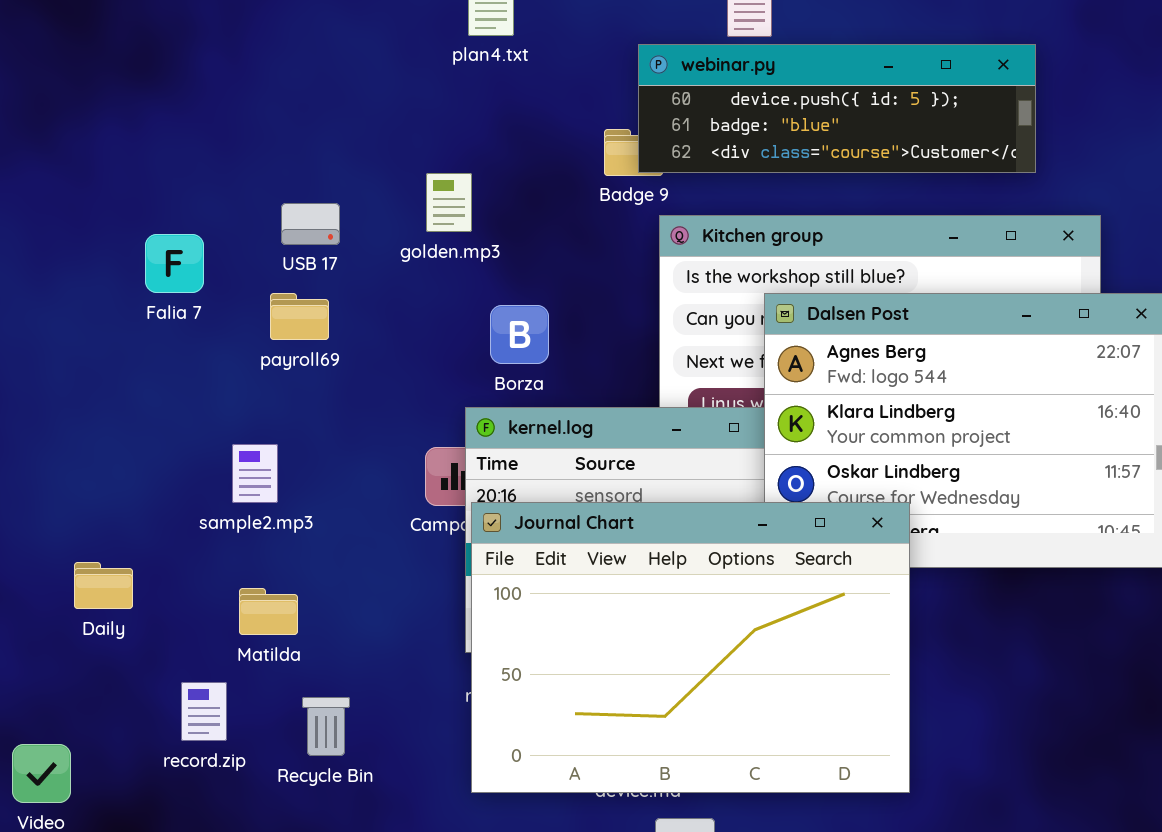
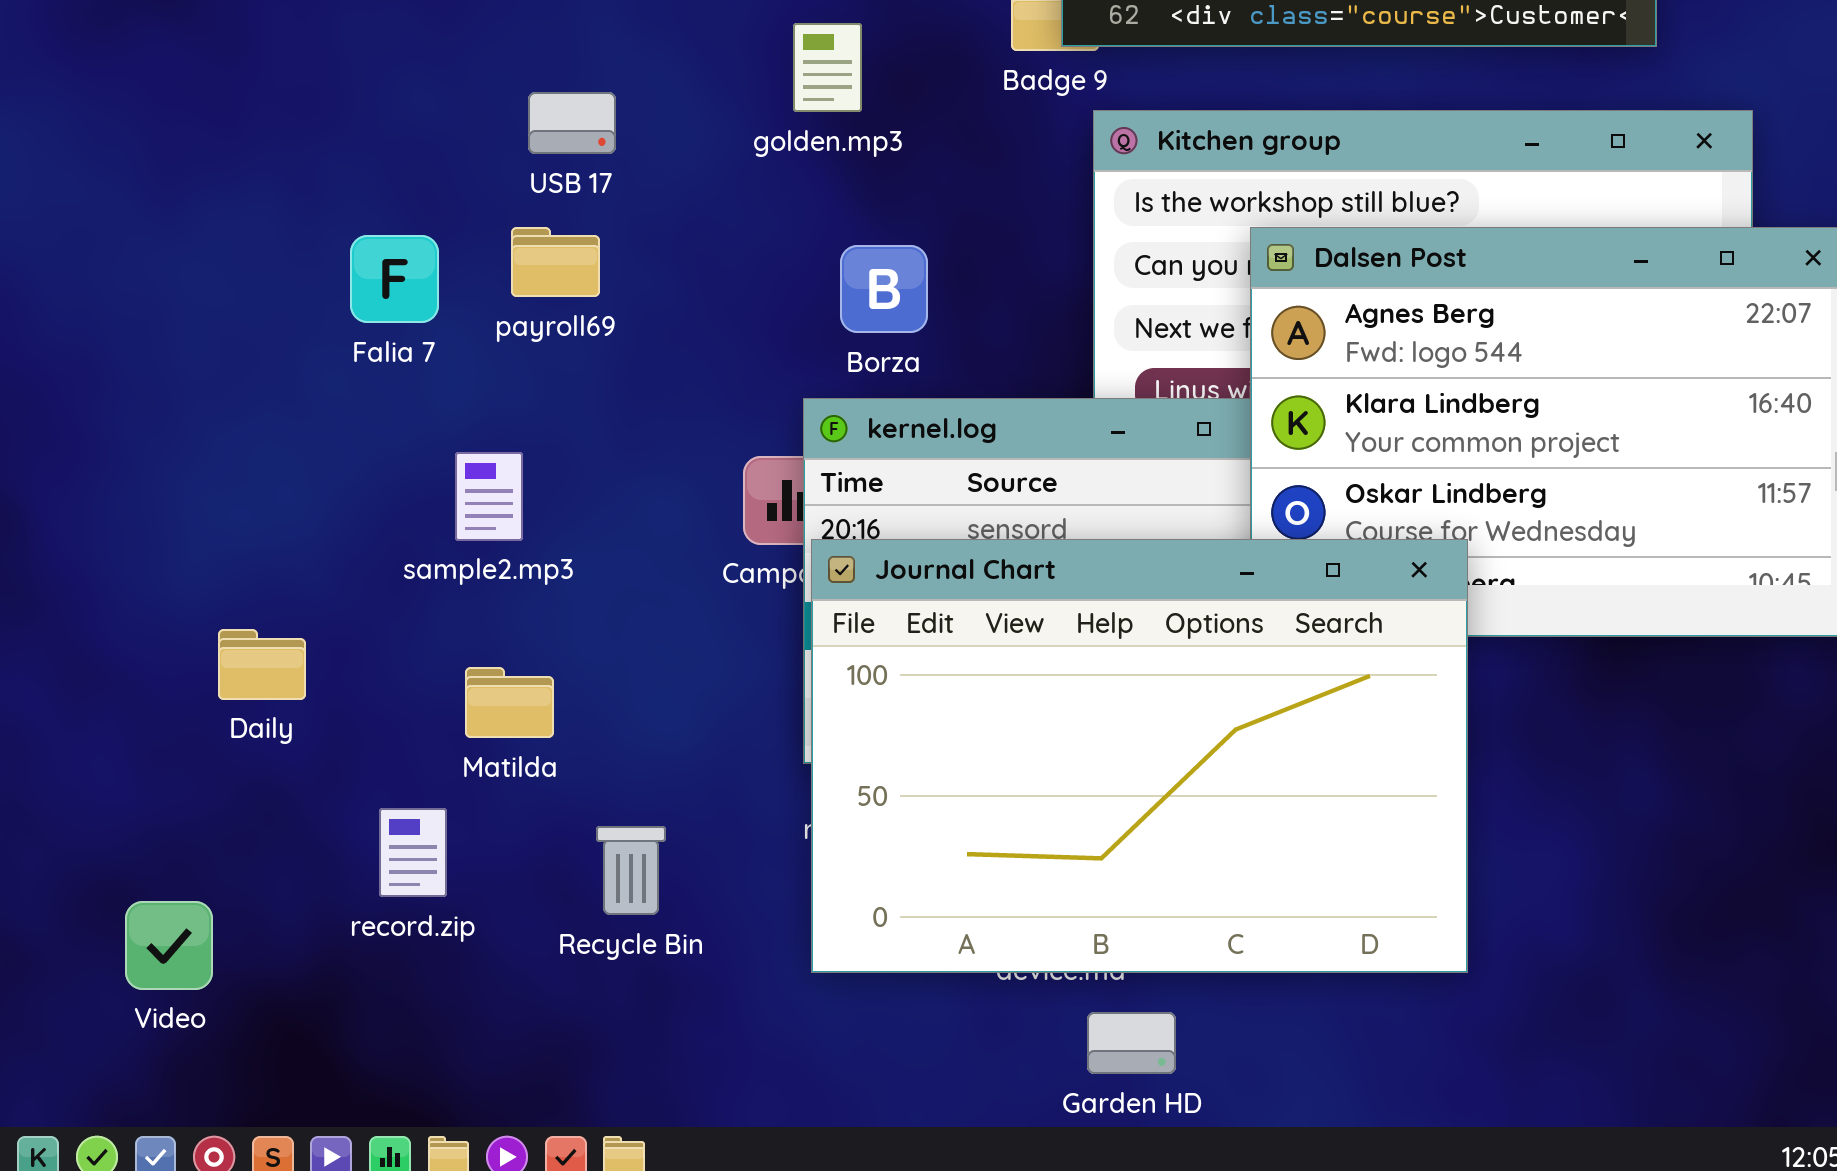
golden.mp3: [426,173,472,232] -> [793,23,862,112], moved
Falia 7: [145,234,204,293] -> [350,235,439,323], moved
Recycle Bin: [302,697,350,756] -> [596,826,666,915], moved

